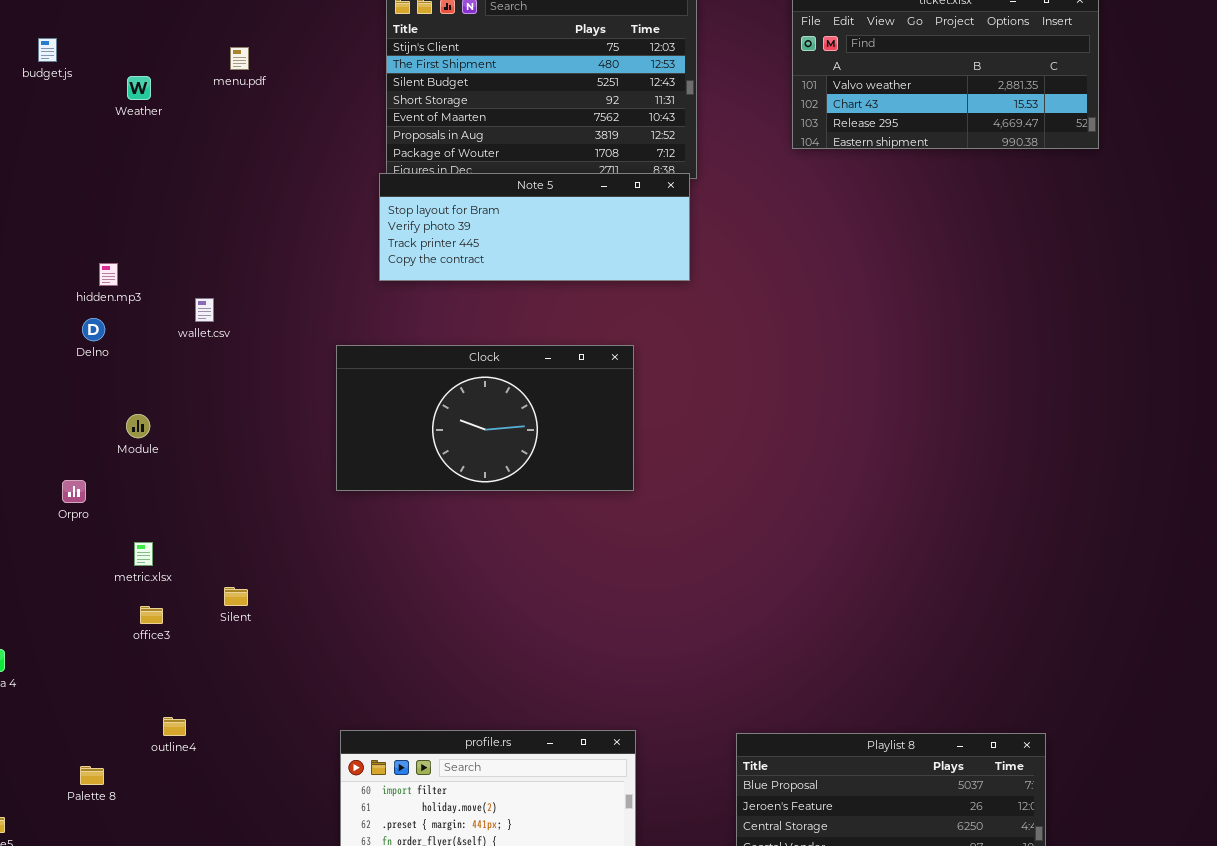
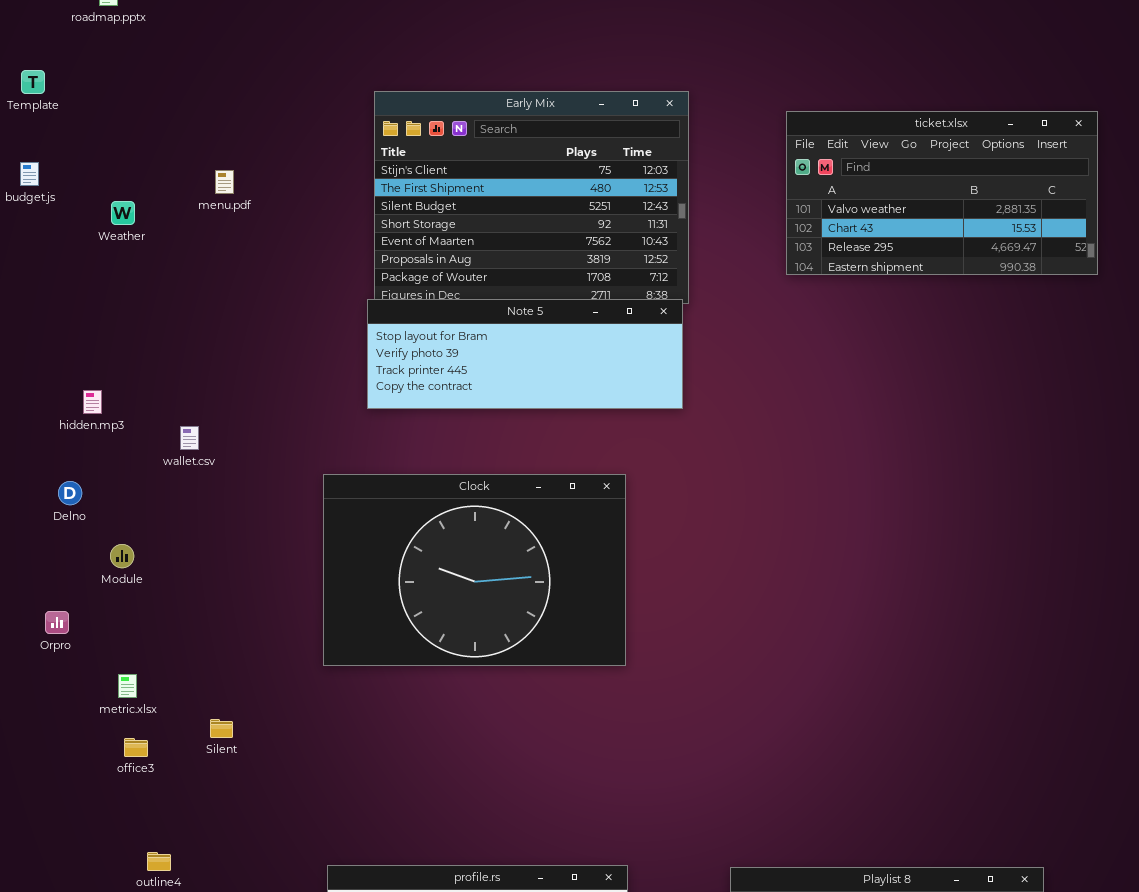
Delno: [82,318,105,341] -> [58,481,82,505], moved
Clock: [336,345,634,491] -> [323,474,626,666], resized

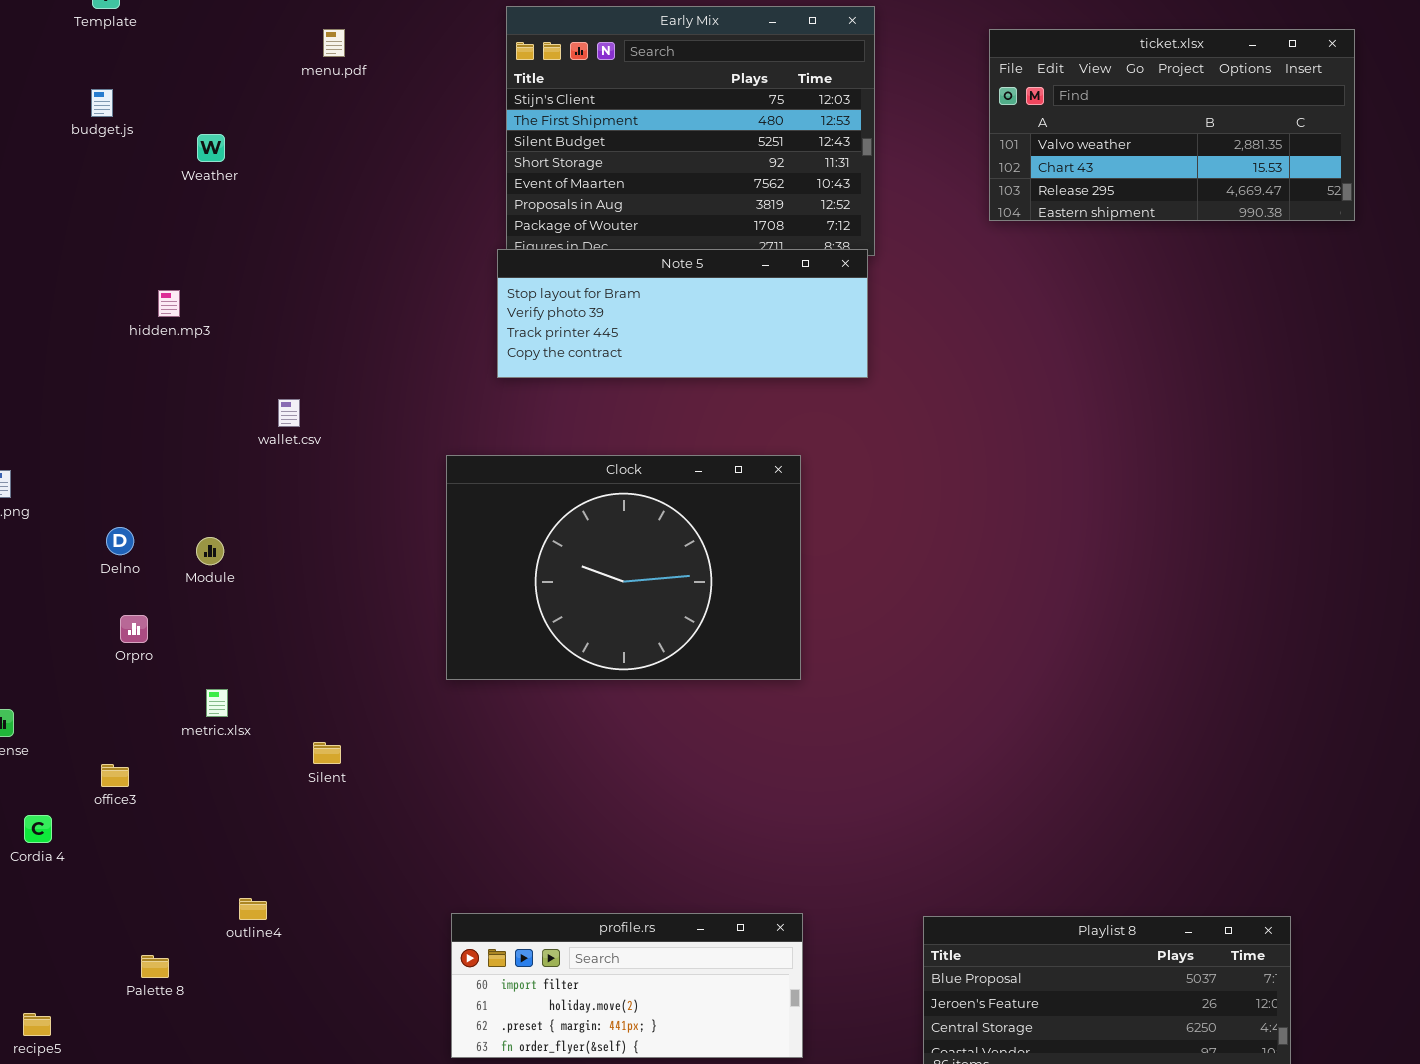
menu.pdf: [215,170,234,194] -> [323,29,345,57], moved
hidden.mp3: [83,390,102,414] -> [158,290,180,317], moved
Delno: [58,481,82,505] -> [106,527,134,555], moved
office3: [124,738,148,757] -> [101,764,129,787], moved

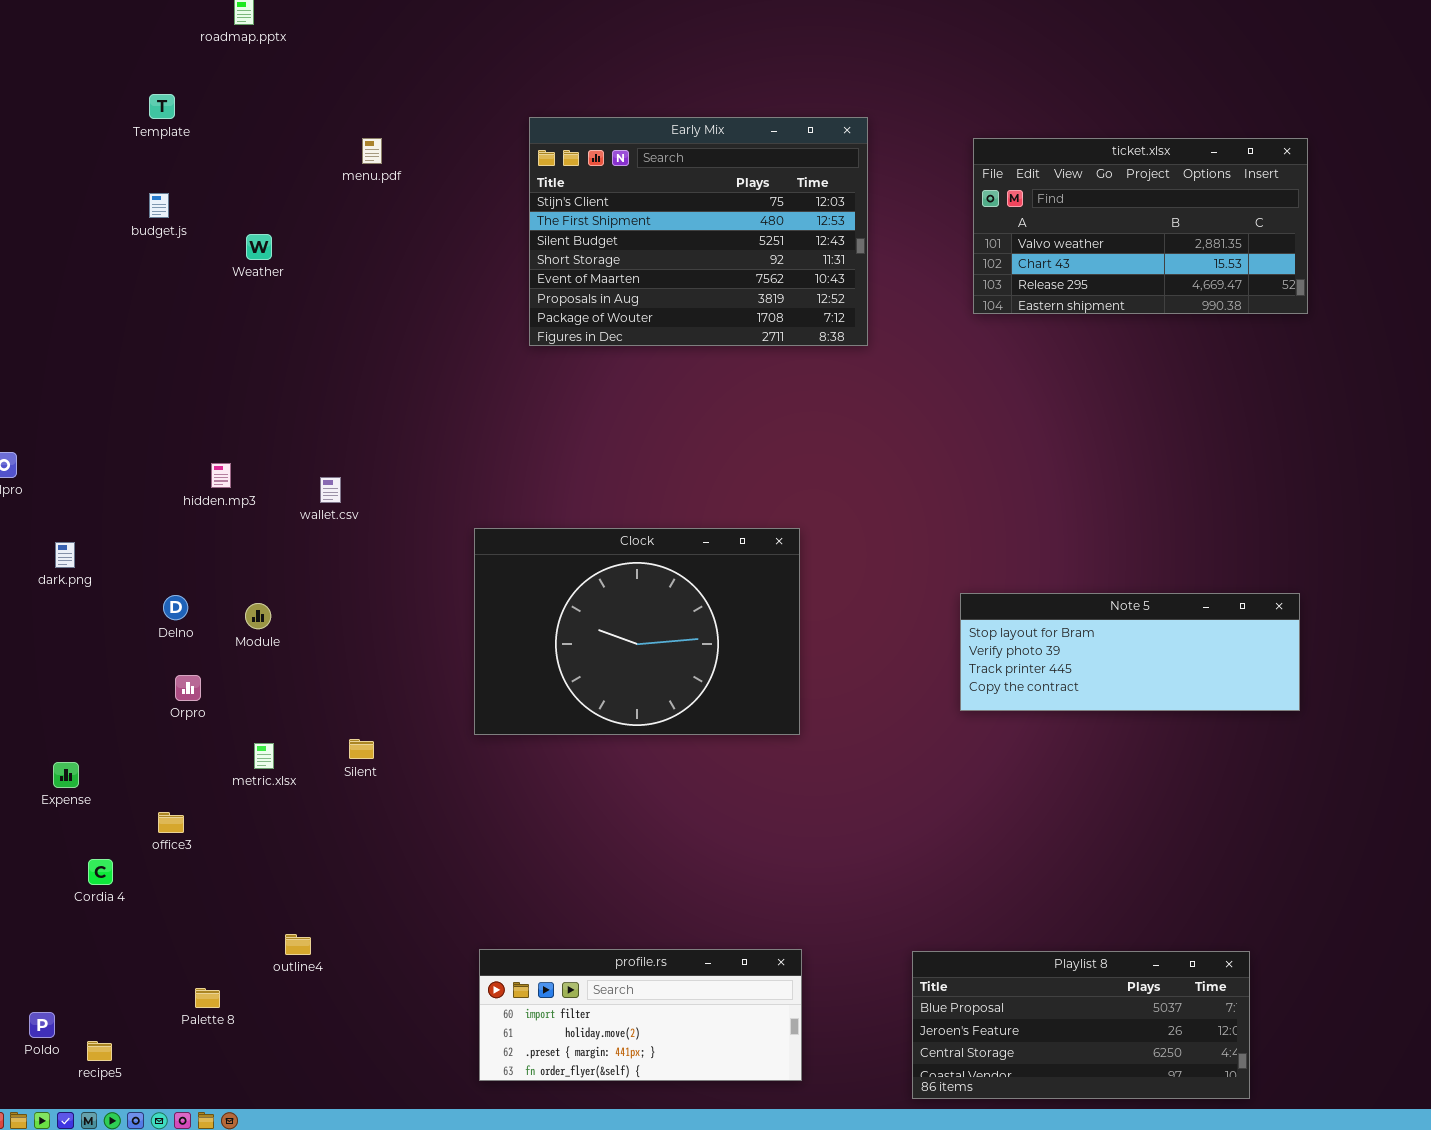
Note 5: [497,249,868,378] -> [960,593,1300,711], moved
hidden.mp3: [158,290,180,317] -> [211,463,231,488], moved
Silent: [313,742,341,764] -> [349,739,374,759], moved

